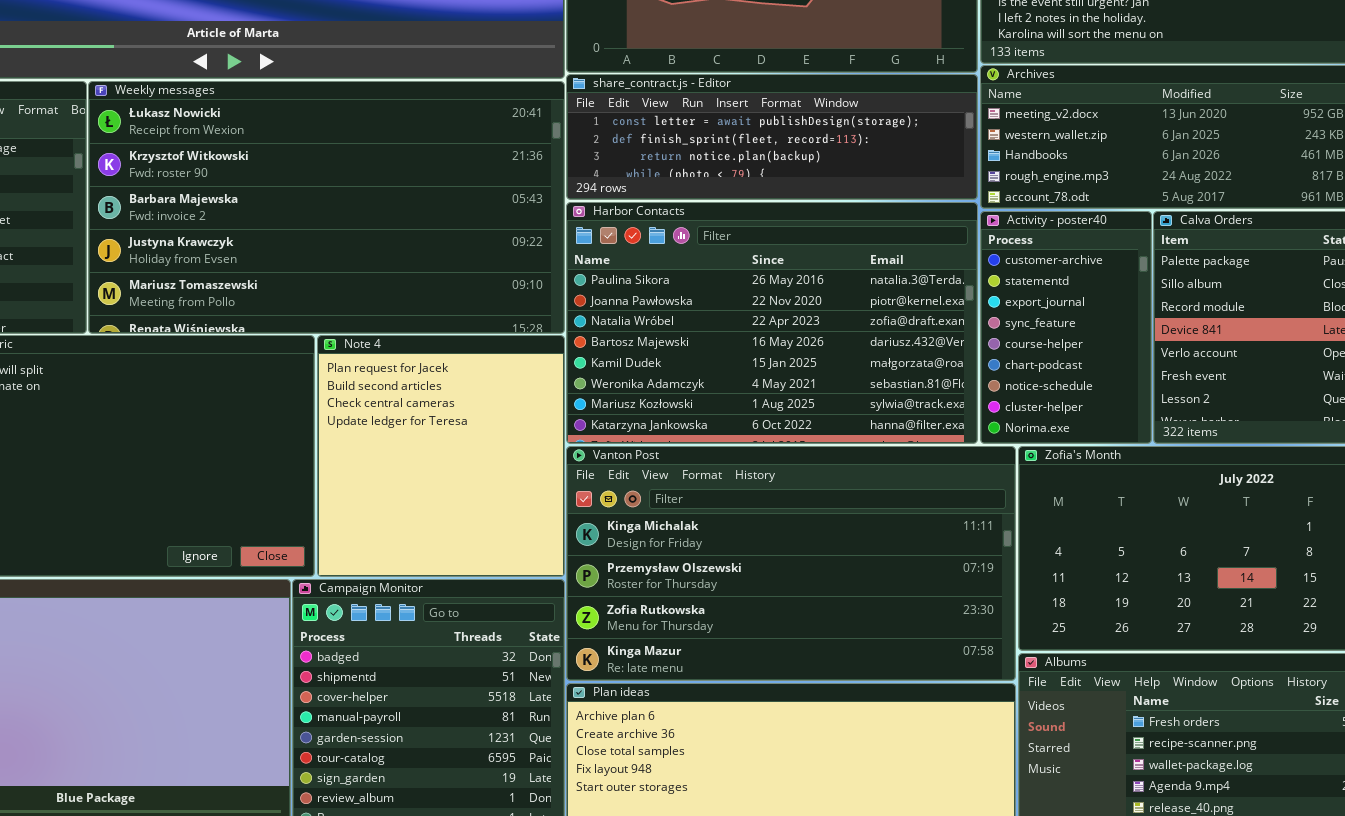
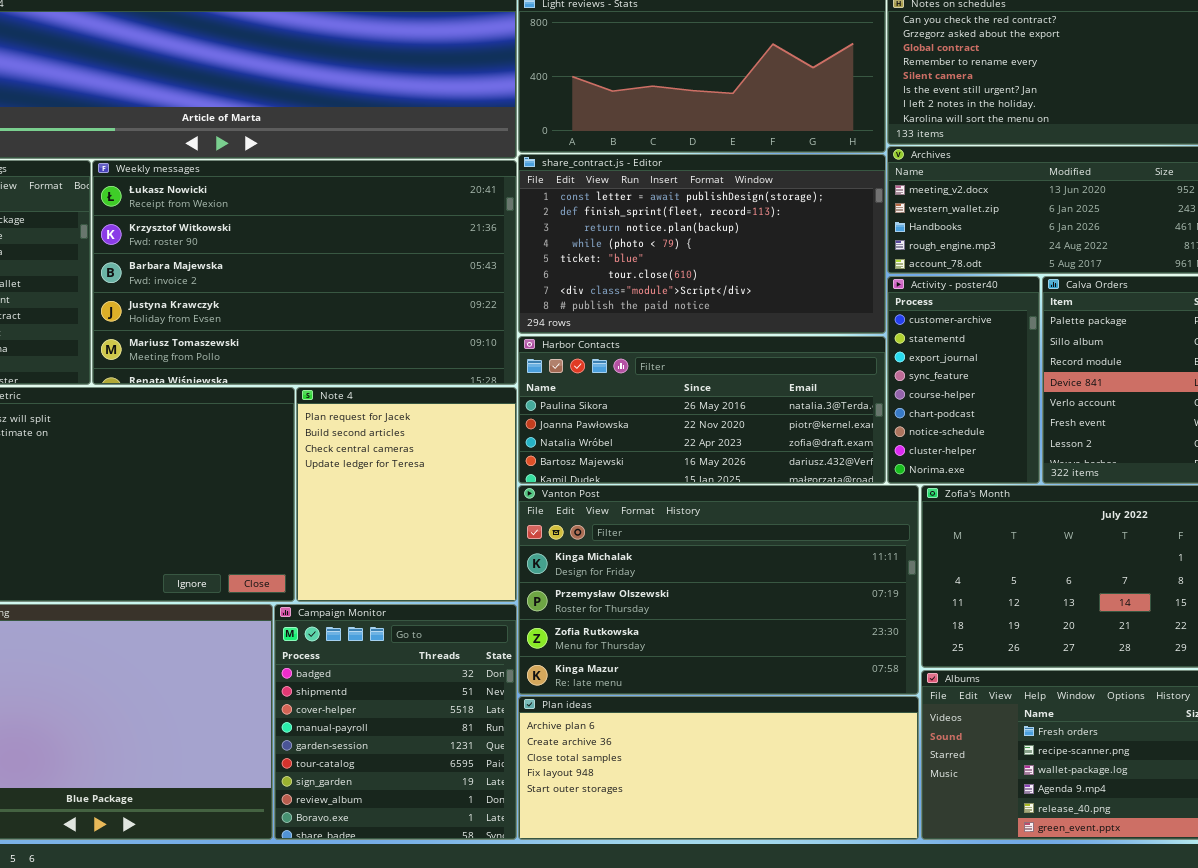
share_contract.js - Editor: [566,74,978,200] -> [518,154,886,334], resized
Harbor Contacts: [566,202,978,444] -> [518,336,886,484], resized

